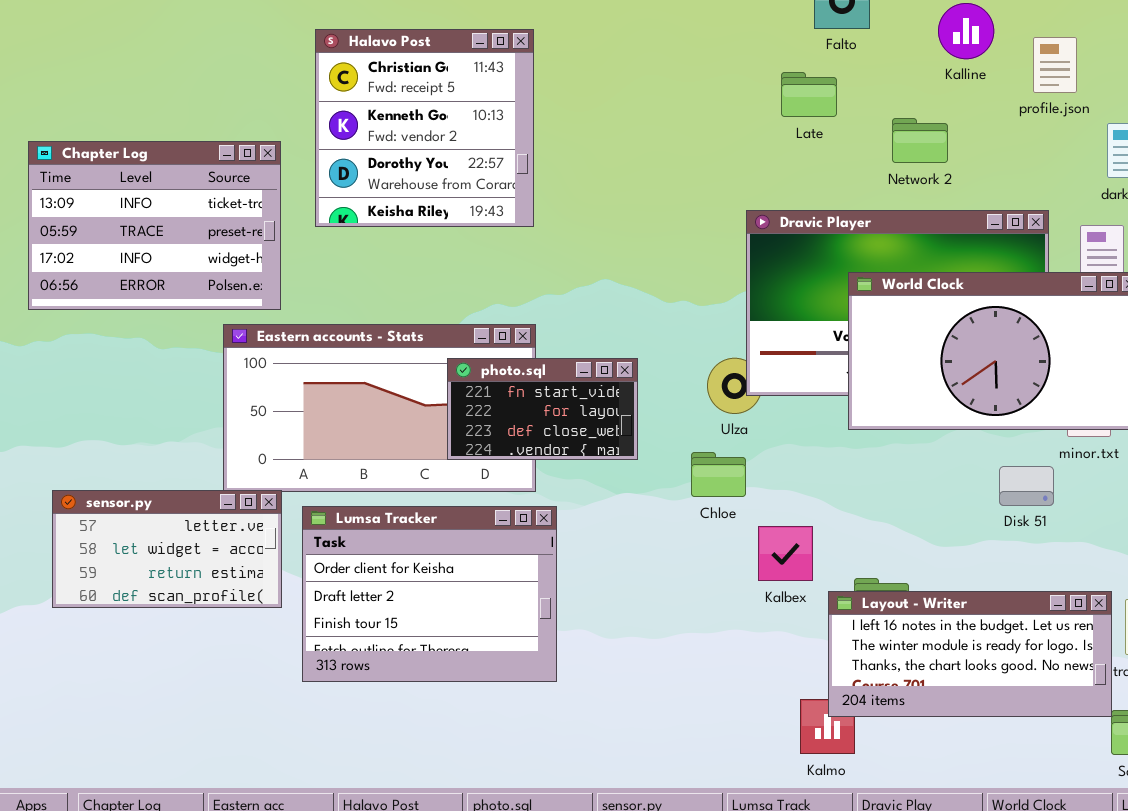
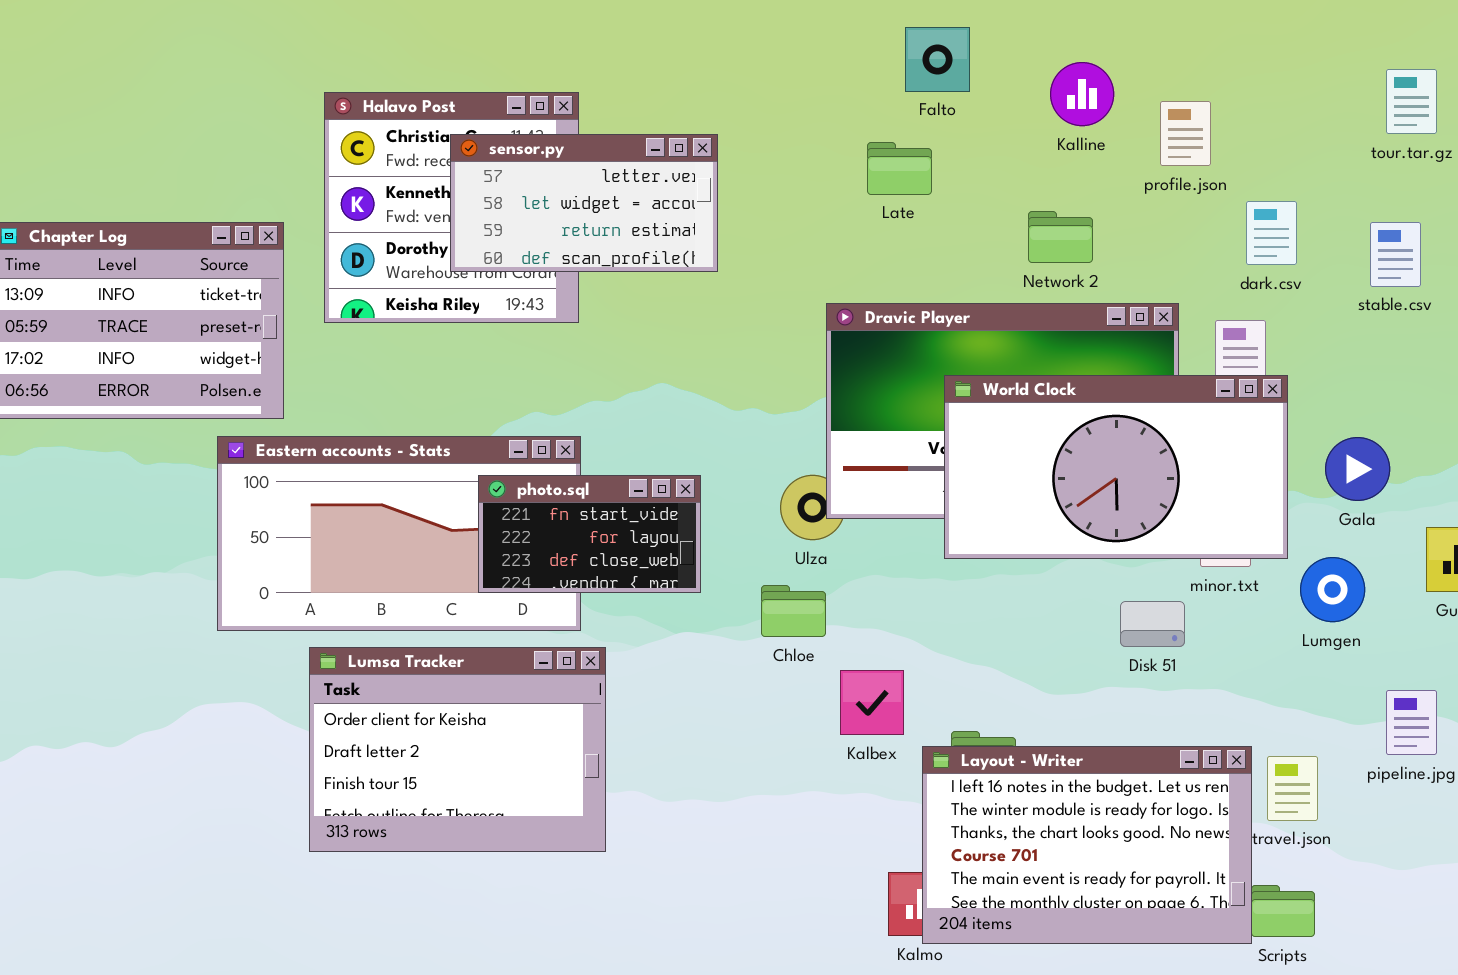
Network 2: [892,118,948,163] -> [1028,211,1093,263], moved
sensor.py: [52,490,282,608] -> [450,134,718,272], moved
Layout - Writer: [828,591,1112,717] -> [922,746,1252,944], resized

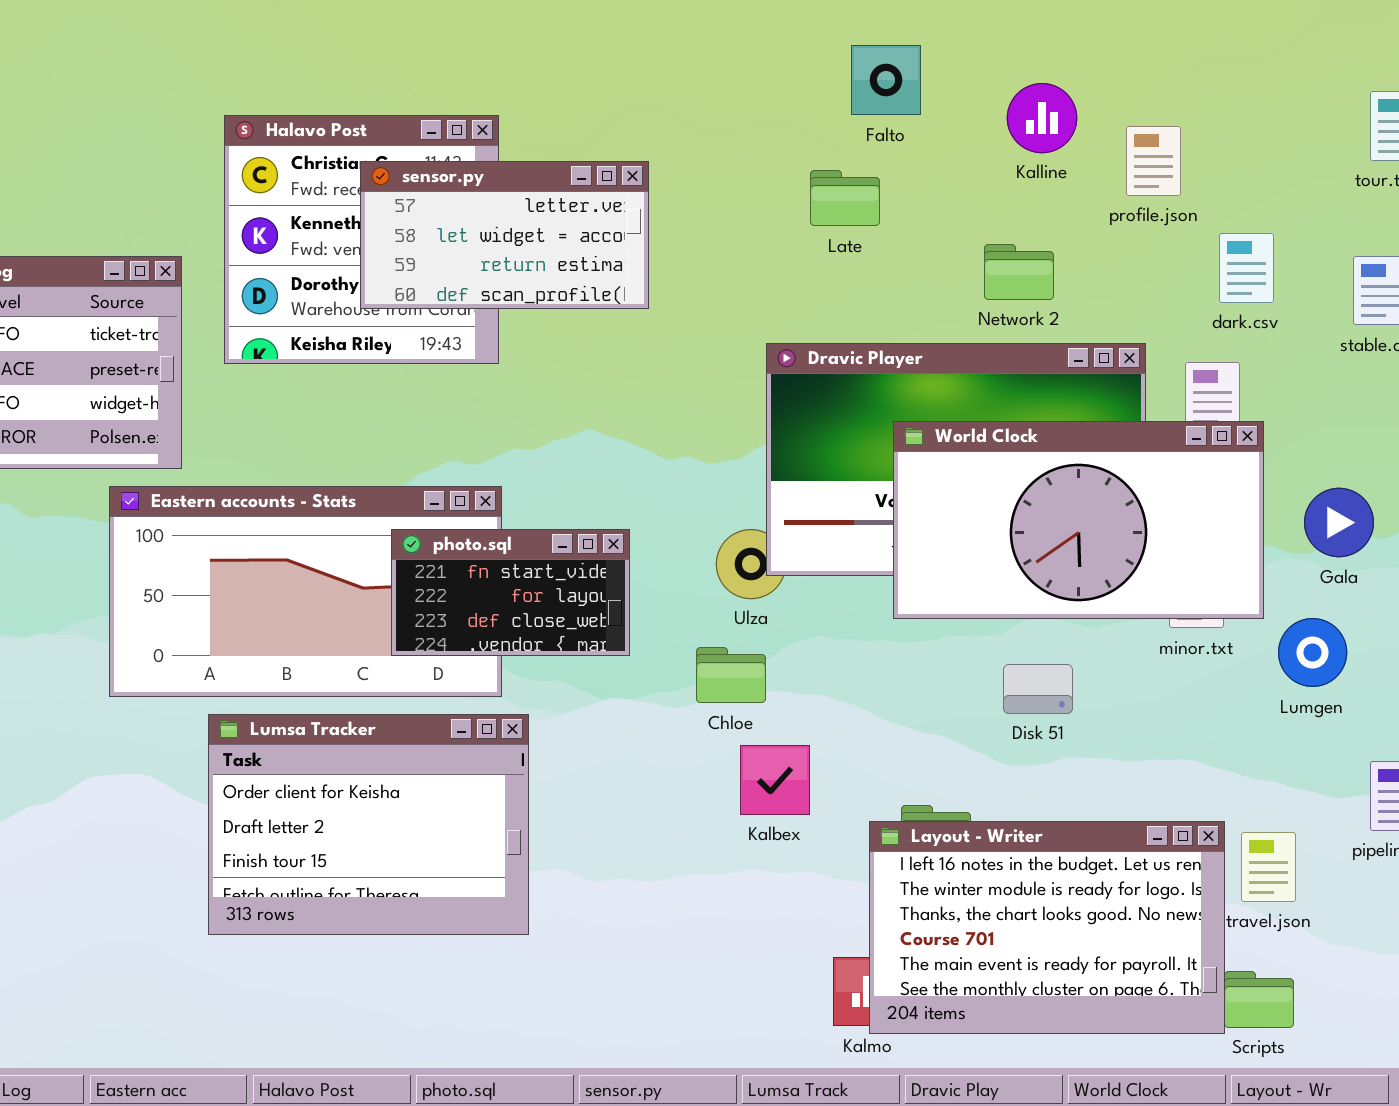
Disk 51: [1120,601,1185,647] -> [1003,664,1073,714], moved
Kalbex: [840,670,904,735] -> [740,745,810,815], moved

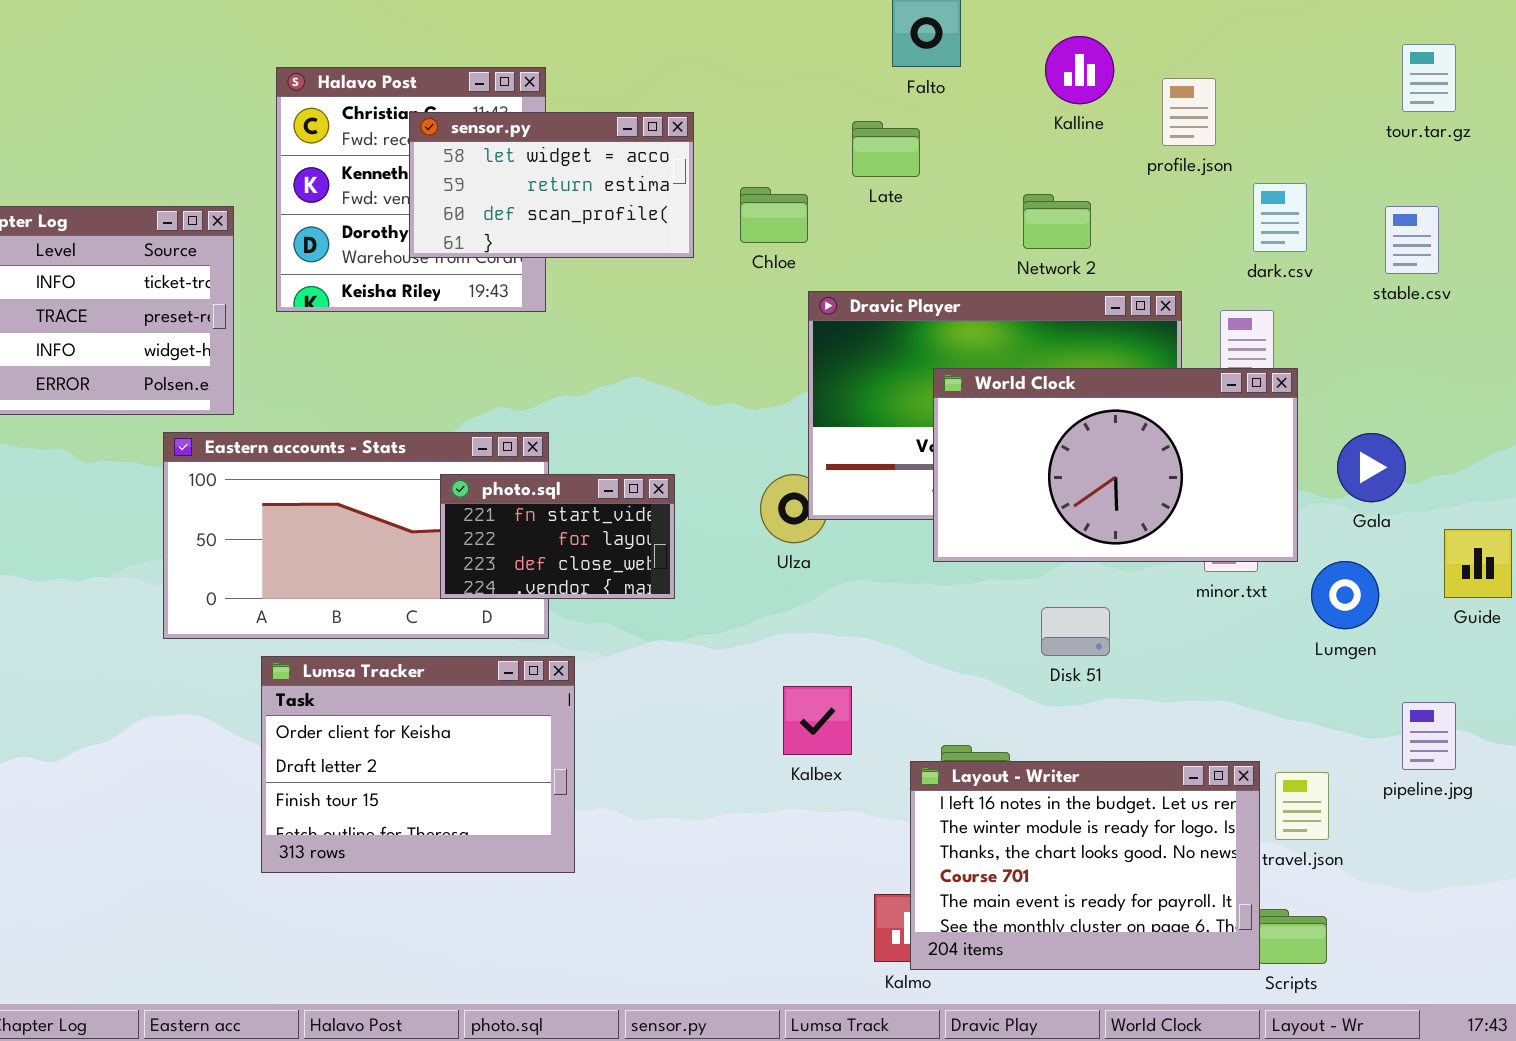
sensor.py: [360,161,649,309] -> [409,112,694,258], scrolled down 1 row
Chloe: [696,647,766,703] -> [740,187,808,243], moved

